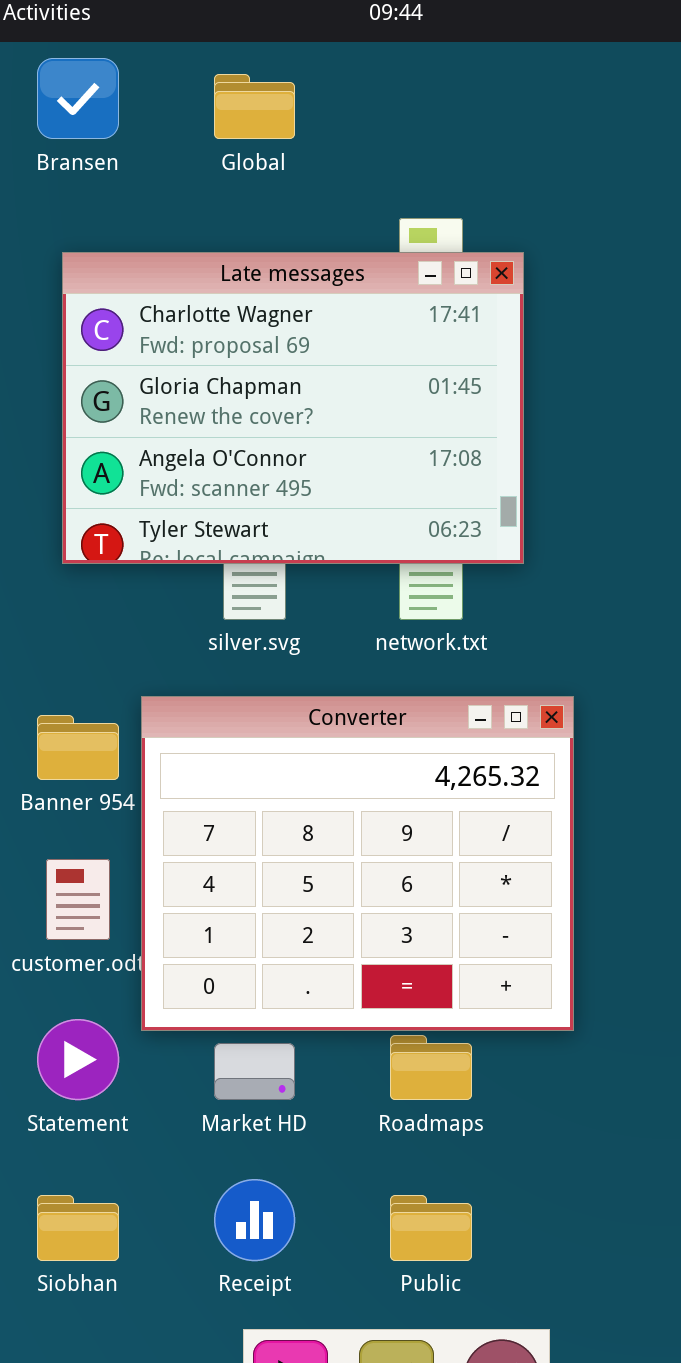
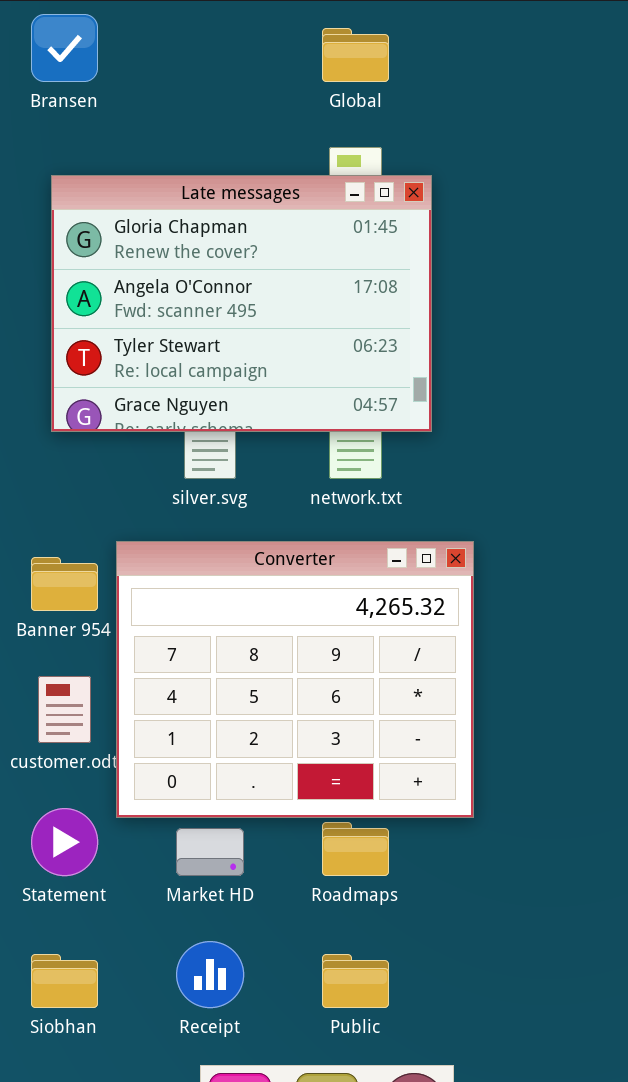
Global: [214,74,295,139] -> [322,28,389,82], moved
Late messages: [62,252,524,564] -> [51,175,432,432], scrolled down 1 row

